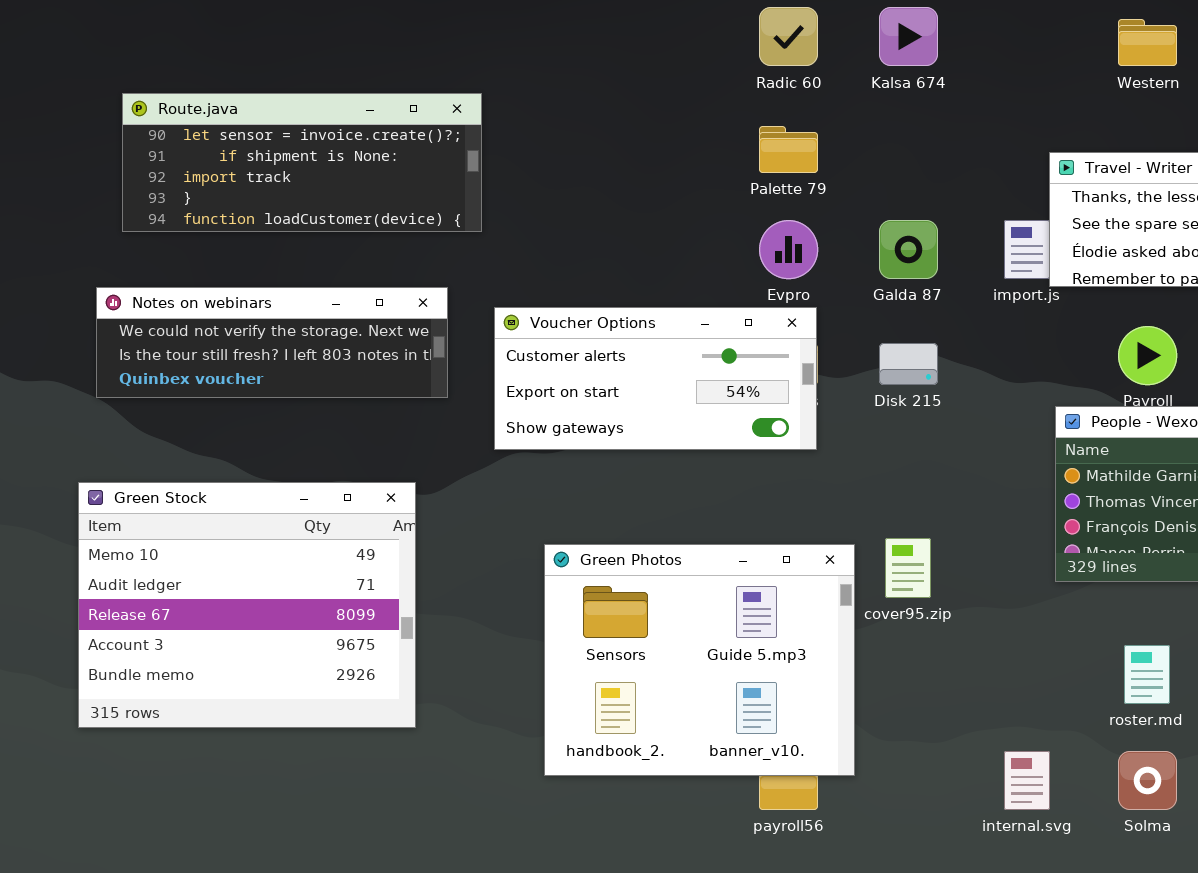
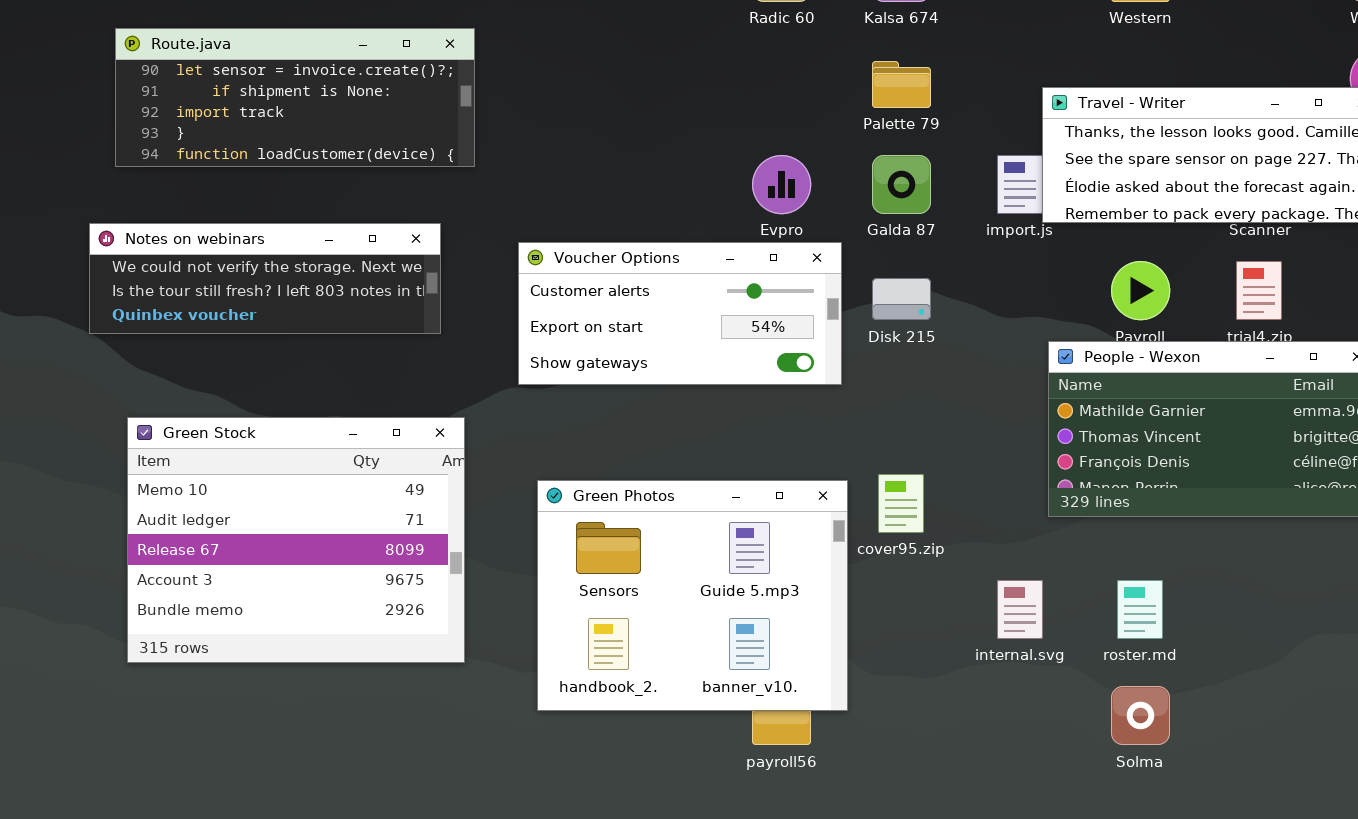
Palette 79: [759,126,818,173] -> [872,61,931,108], moved
Voucher Options: [494,307,817,450] -> [518,242,842,385], moved
Green Stock: [78,482,416,728] -> [127,417,465,663], moved
internal.svg: [1004,751,1050,810] -> [997,580,1043,639], moved

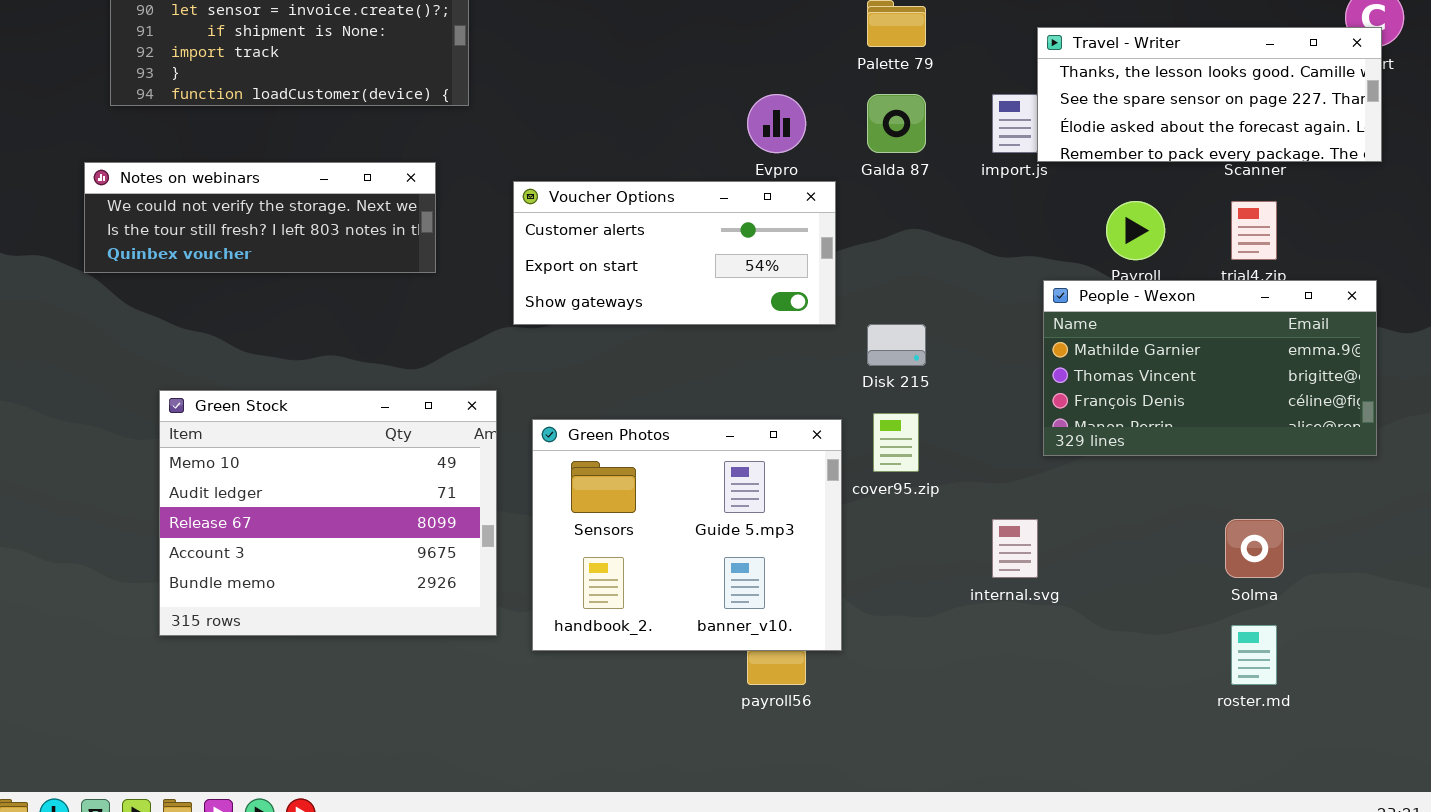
Disk 215: [872,278,931,320] -> [867,324,926,366], moved
Green Stock: [127,417,465,663] -> [159,390,497,636], moved
roster.md: [1117,580,1163,639] -> [1231,625,1277,685], moved
Solma: [1111,686,1170,745] -> [1225,519,1284,578], moved

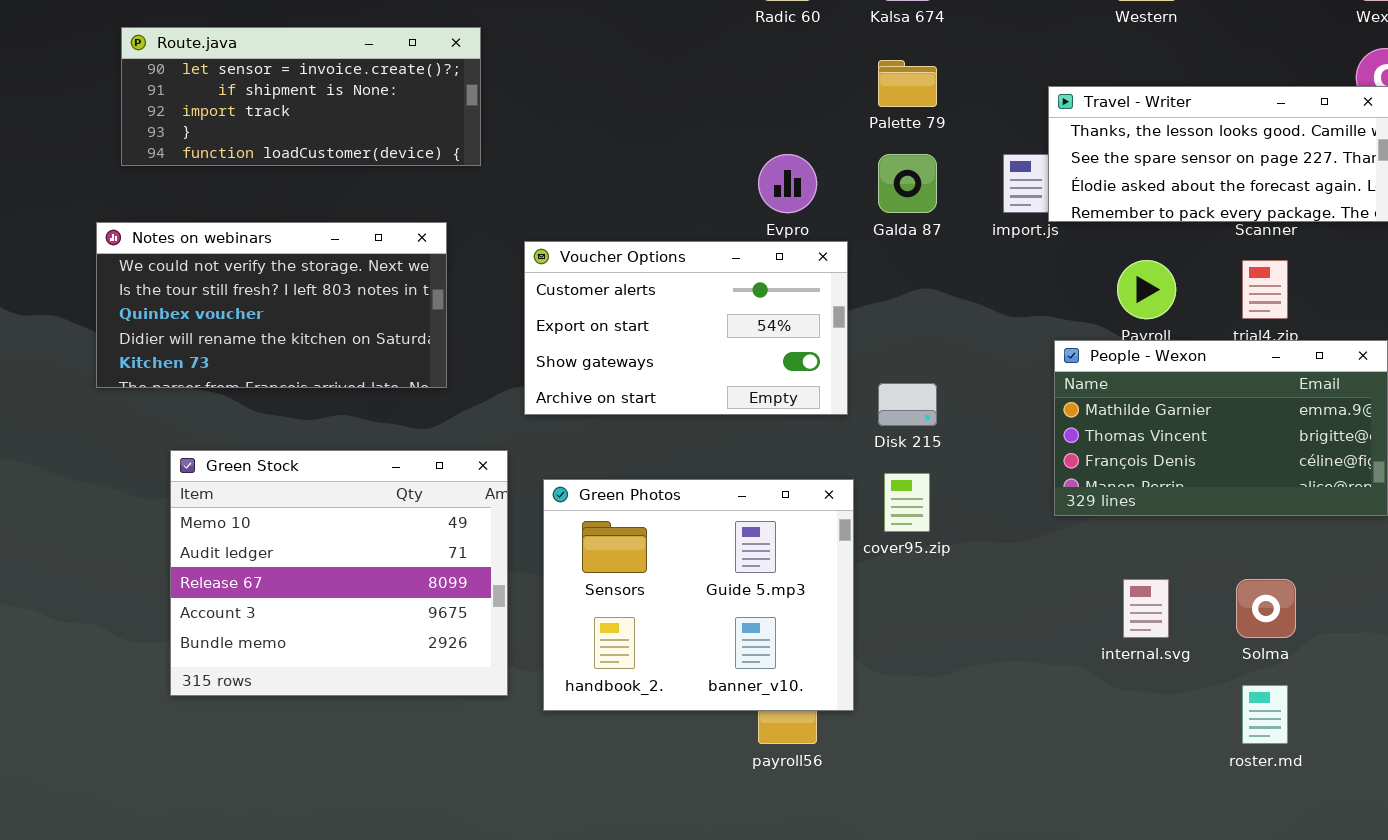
Notes on webinars: [84,162,436,273] -> [96,222,447,388], resized
Voucher Options: [513,181,836,325] -> [524,241,848,415], resized
internal.svg: [992,519,1038,578] -> [1123,579,1169,638], moved

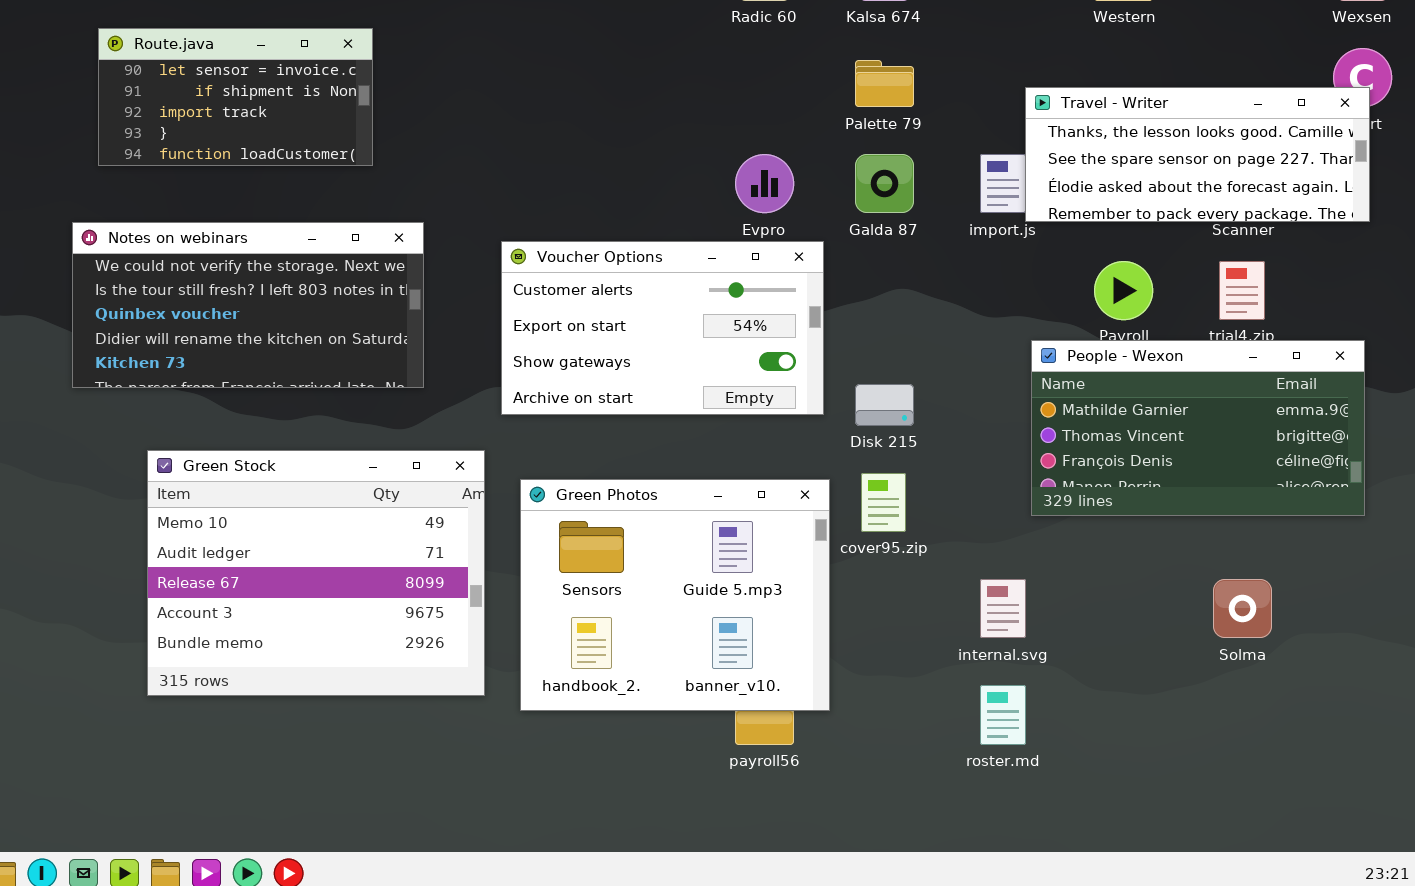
Route.java: [121,27,481,166] -> [98,28,373,166], resized
internal.svg: [1123,579,1169,638] -> [980,579,1026,638], moved
roster.md: [1242,685,1288,744] -> [980,685,1026,745], moved

